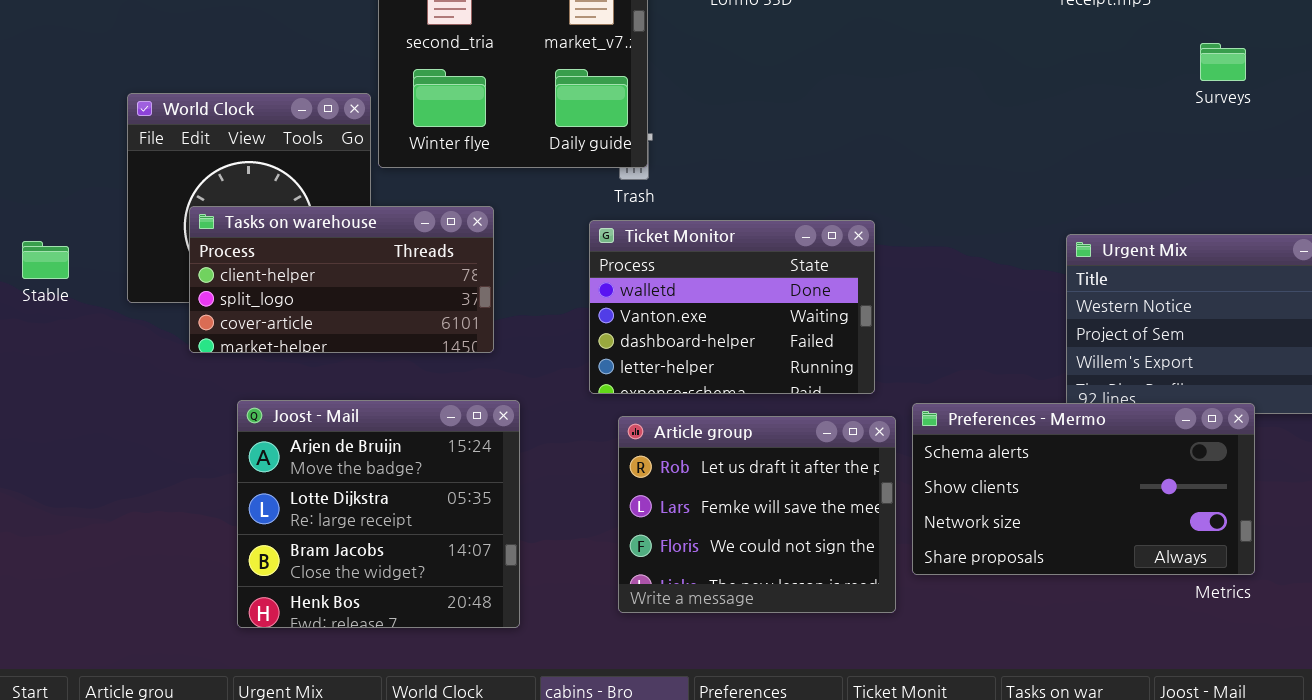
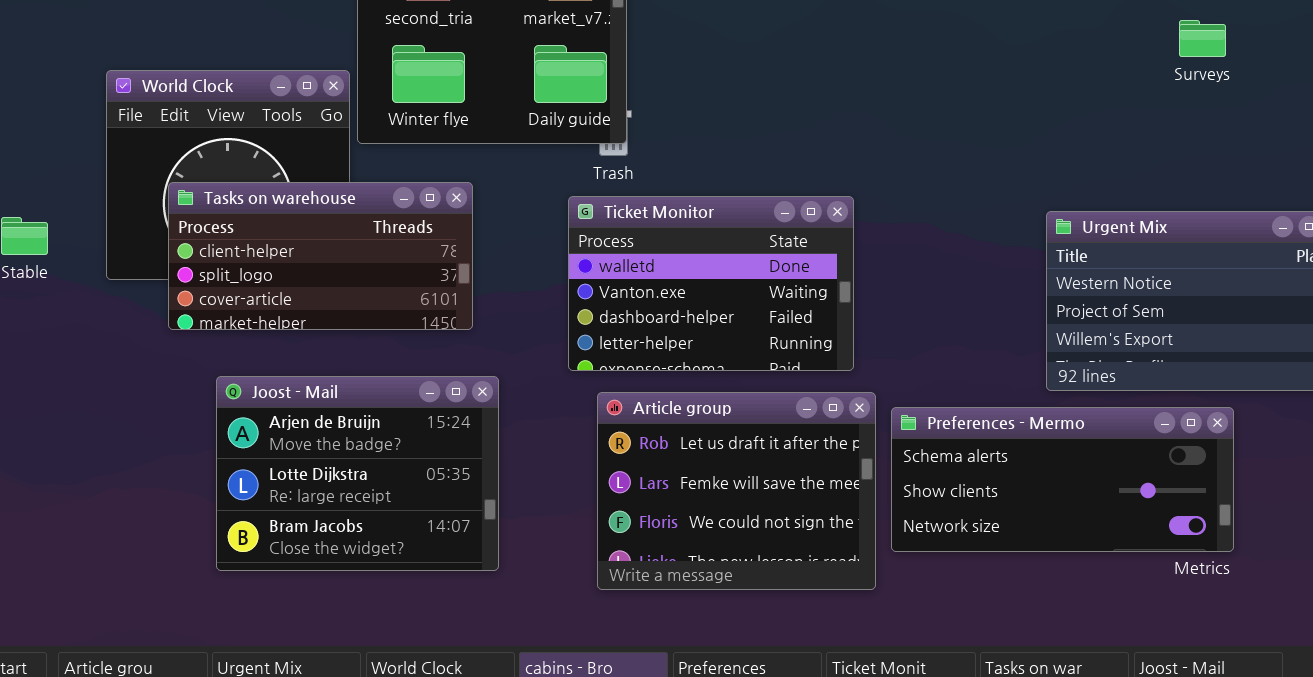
Joost - Mail: [237,400,520,628] -> [216,376,499,571], resized
Preferences - Mermo: [912,403,1255,575] -> [891,407,1234,552], resized

